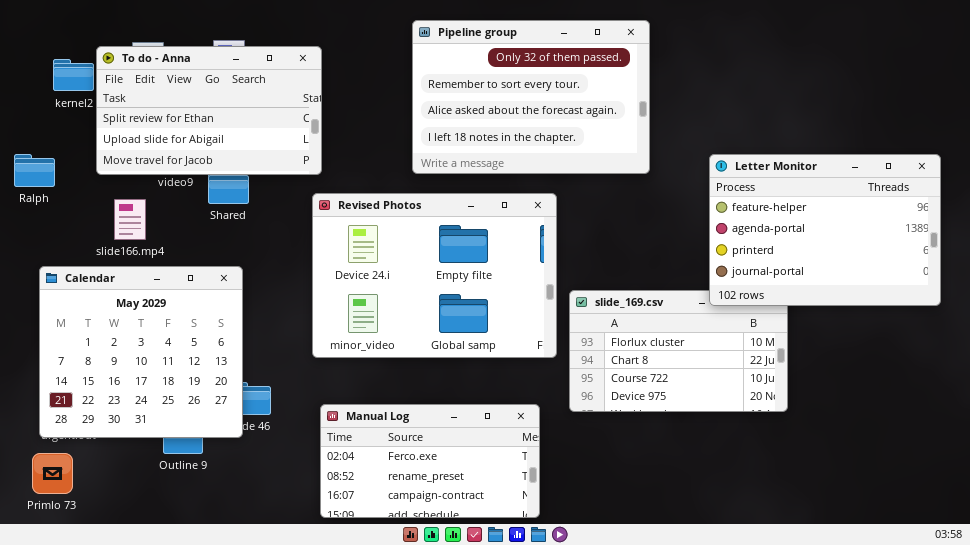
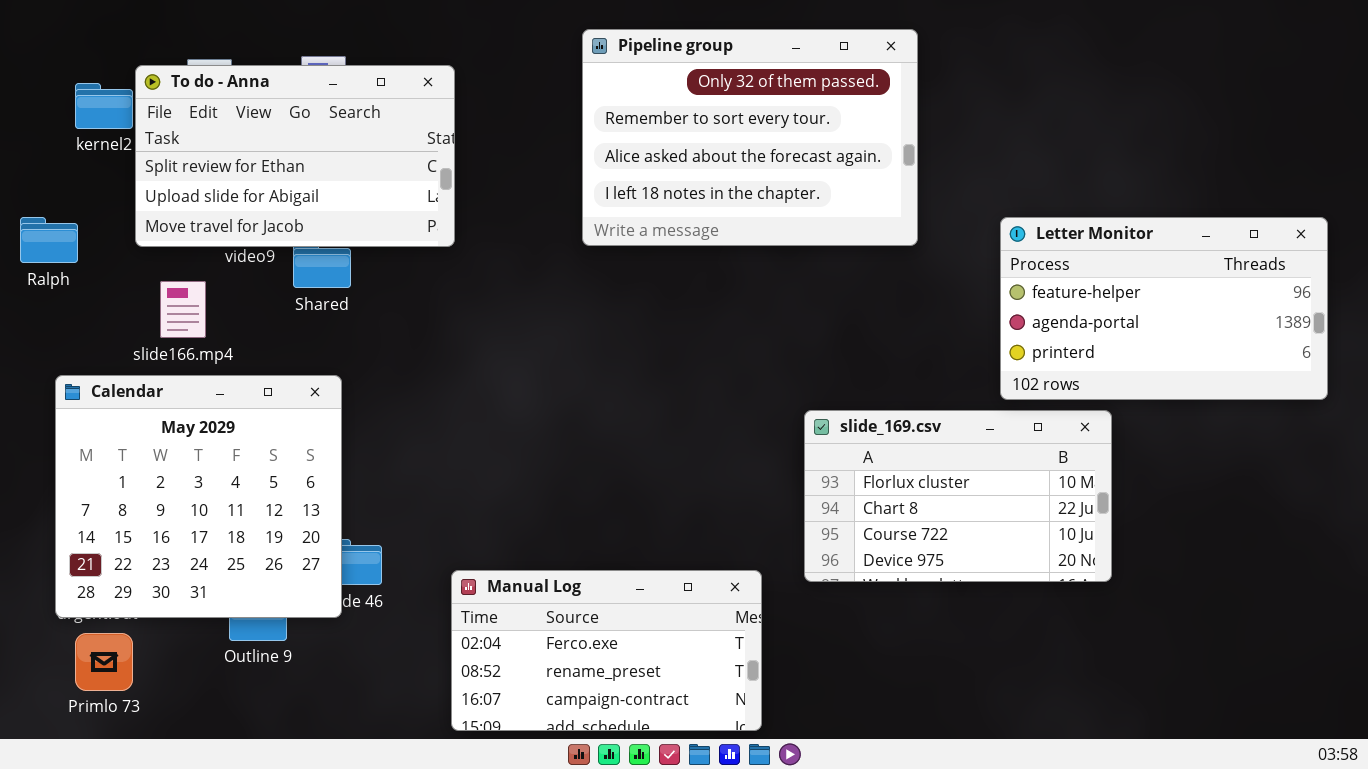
Letter Monitor: [709,154,941,306] -> [1000,217,1328,400], resized
Revised Photos: [312,193,557,358] -> none, closed
Primlo 73: [32,453,73,494] -> [75,633,133,691], moved

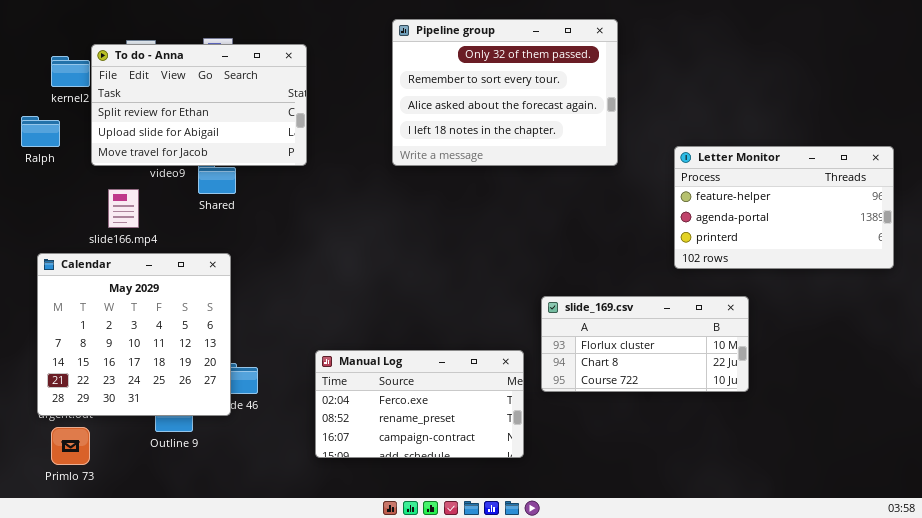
Ralph: [20,217,78,263] -> [21,116,60,147], moved
slide_169.csv: [804,410,1112,582] -> [541,296,749,392], resized
Manual Log: [451,570,762,731] -> [315,350,524,458], moved

